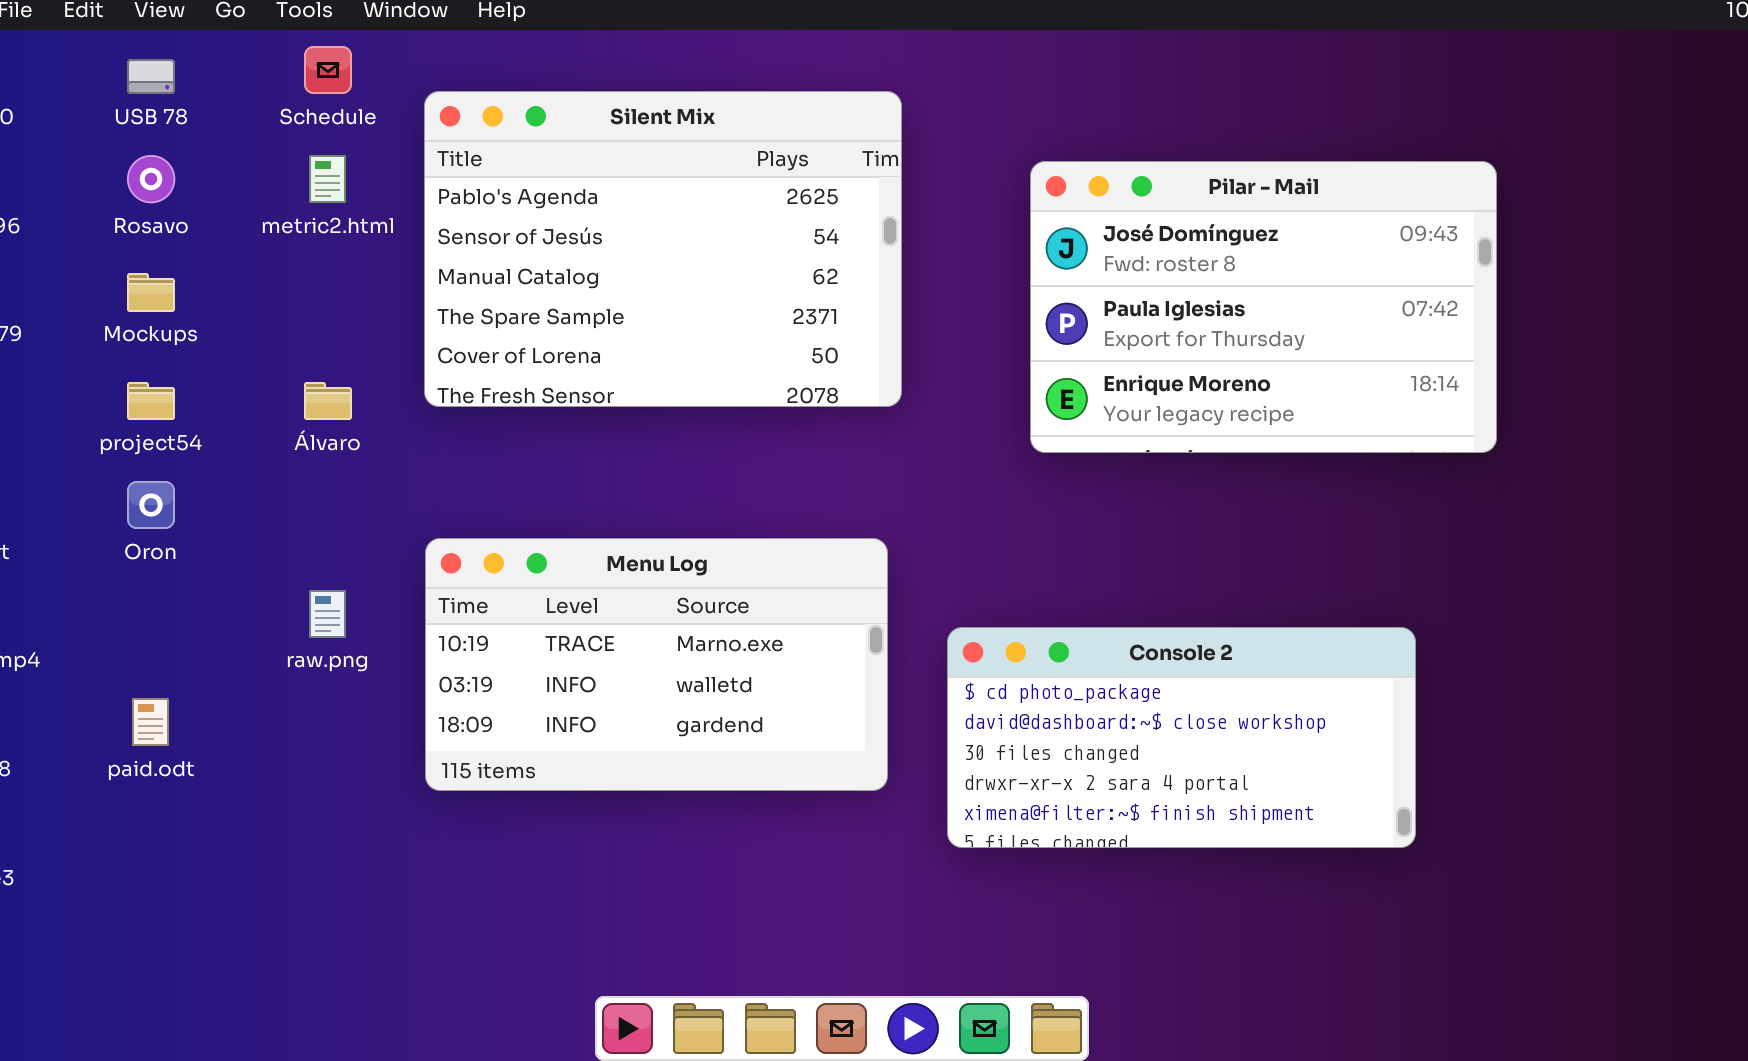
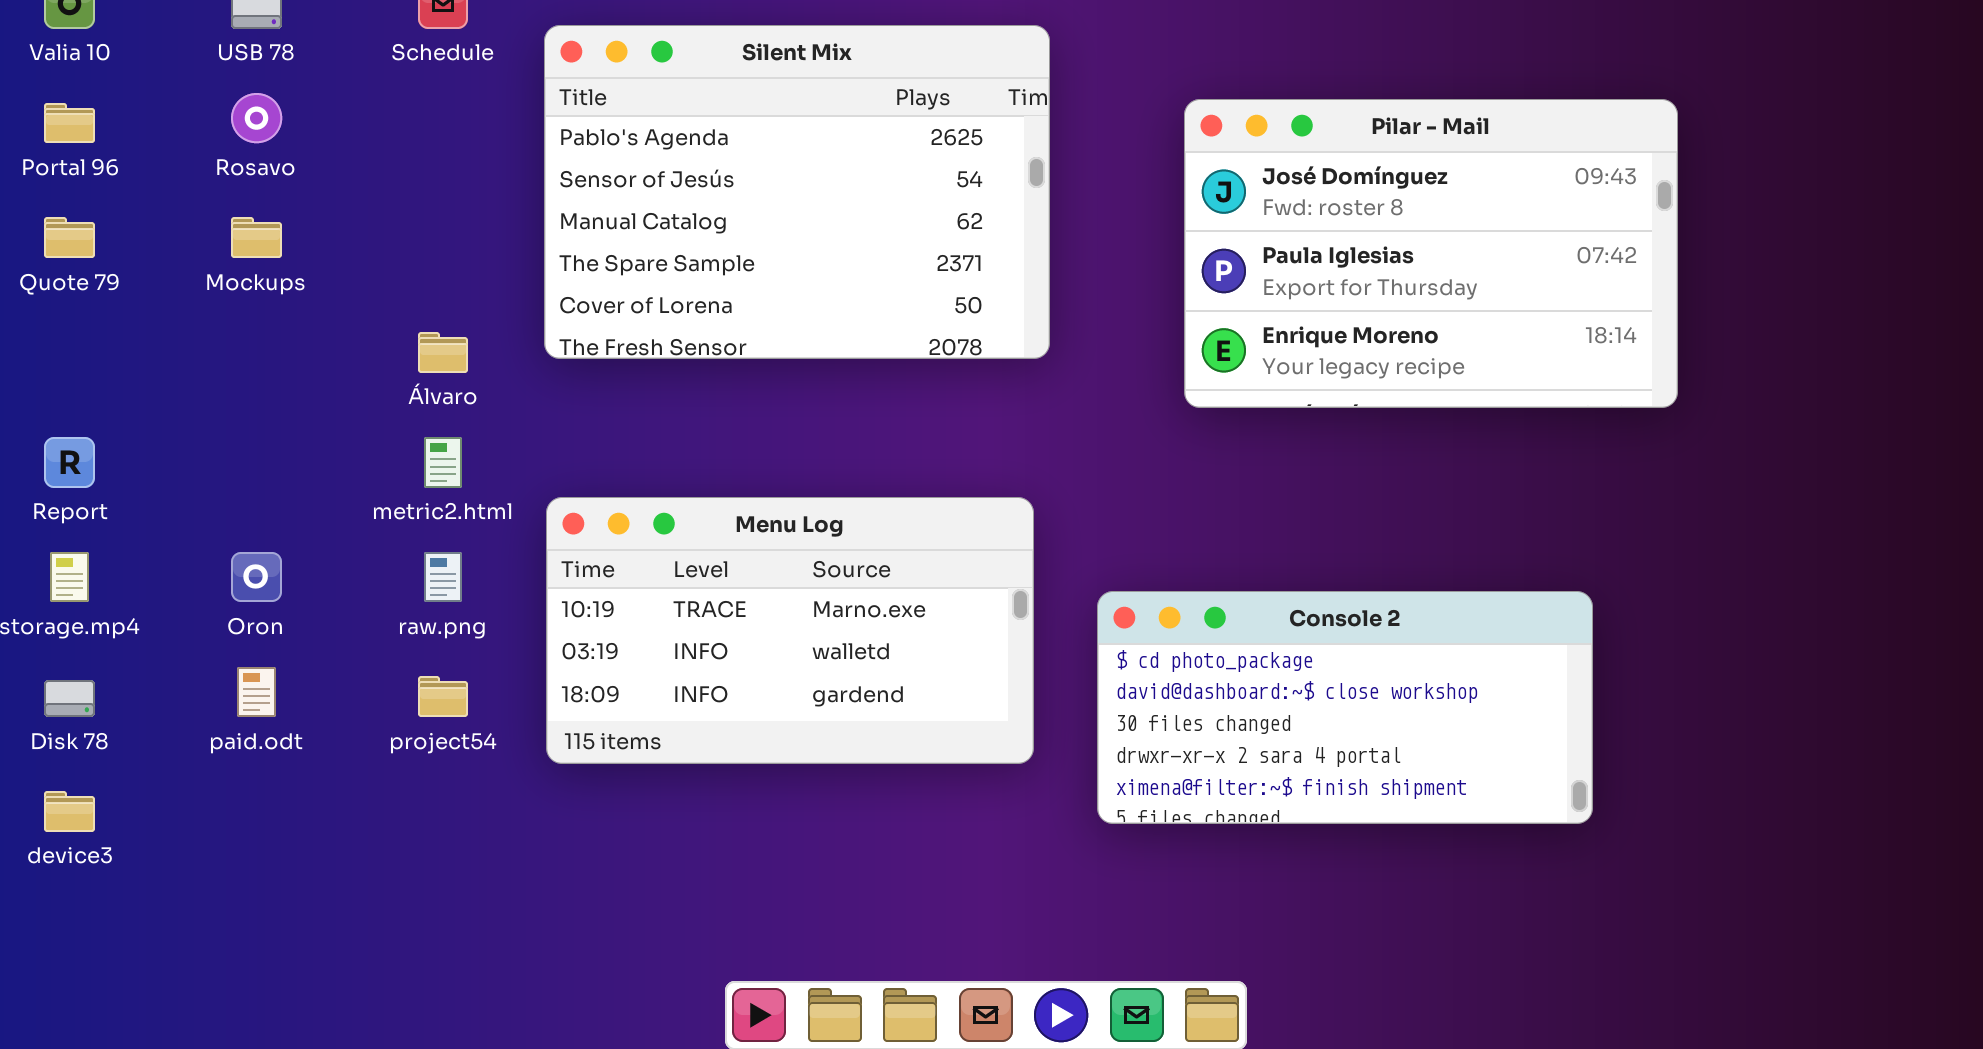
metric2.html: [309,155,346,203] -> [424,437,462,488], moved
project54: [127,382,175,420] -> [418,676,468,717], moved
Oron: [127,481,175,529] -> [231,552,282,602], moved

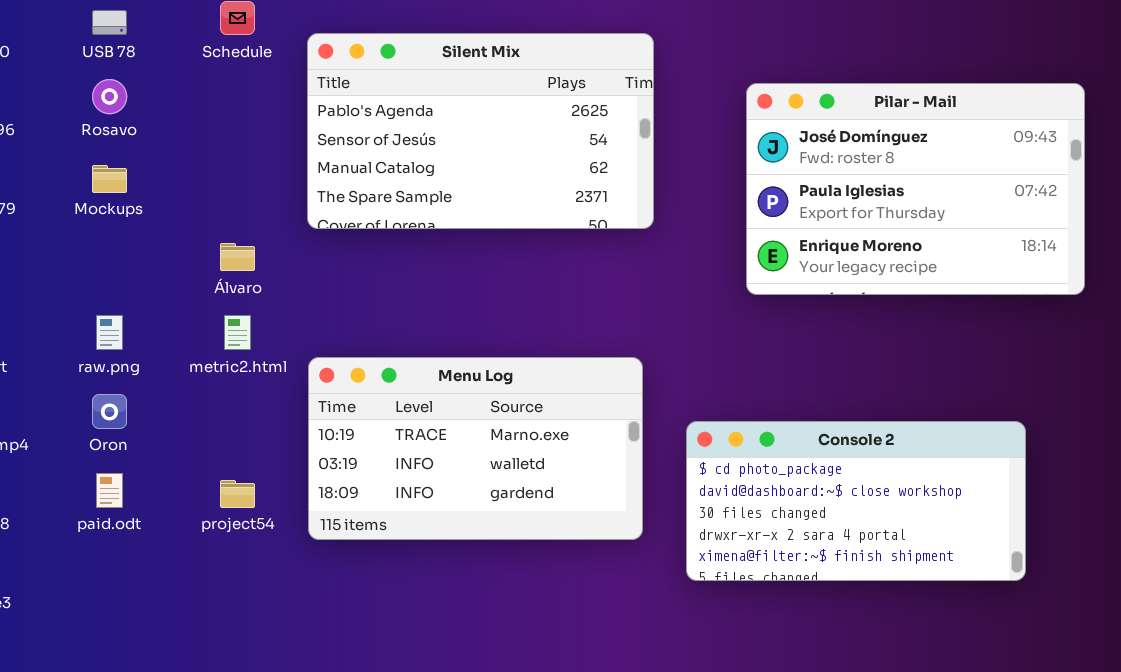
Silent Mix: [544,25,1050,359] -> [307,33,654,229], resized
raw.png: [424,552,462,602] -> [96,315,123,350], moved

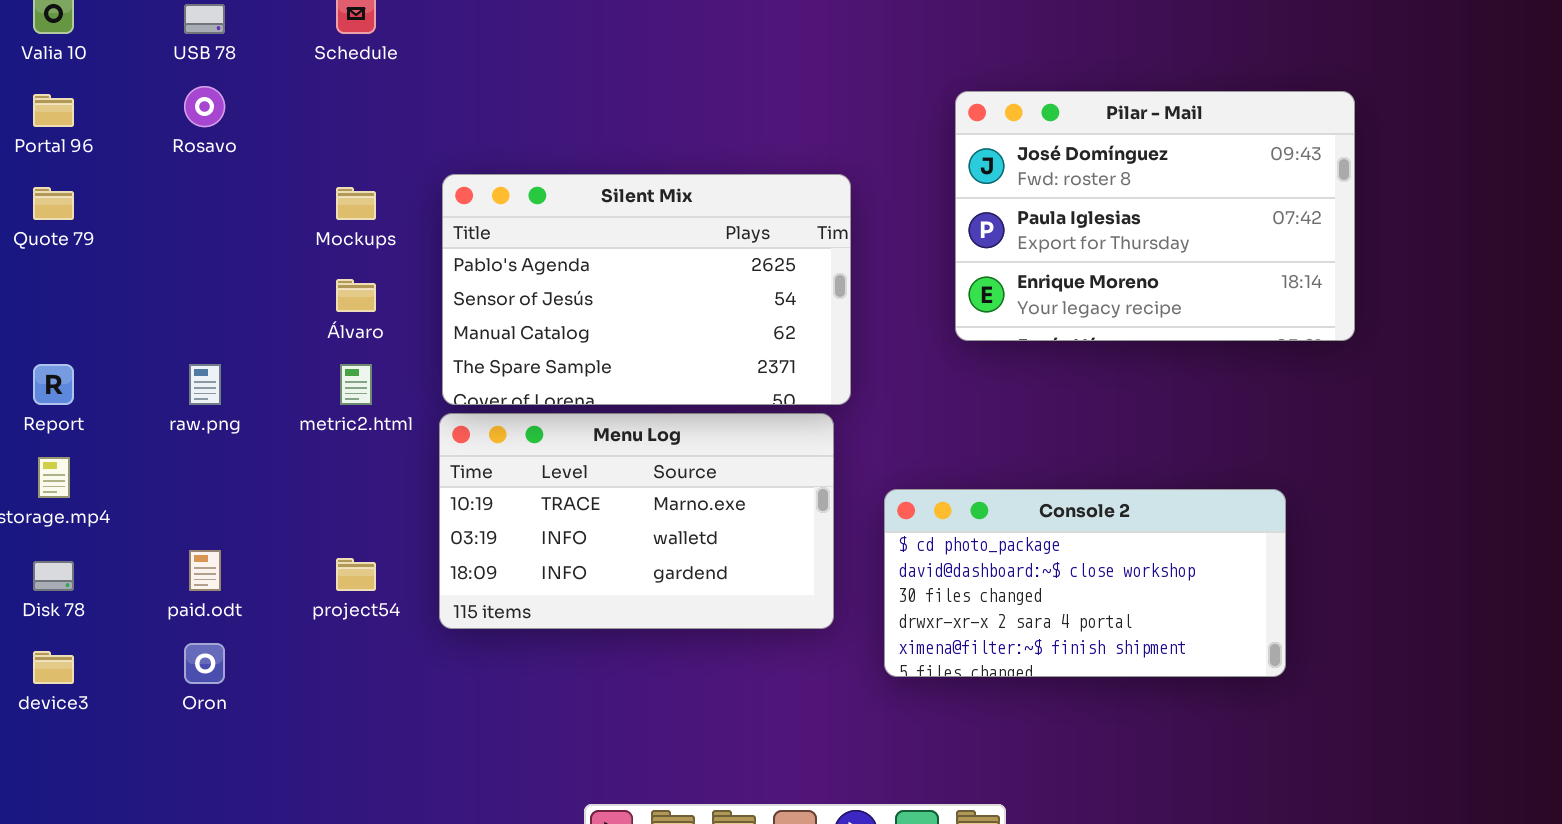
Silent Mix: [307,33,654,229] -> [442,174,851,405], moved
Mockups: [92,165,127,193] -> [336,187,376,220], moved
Oron: [92,394,127,429] -> [184,643,225,684], moved

